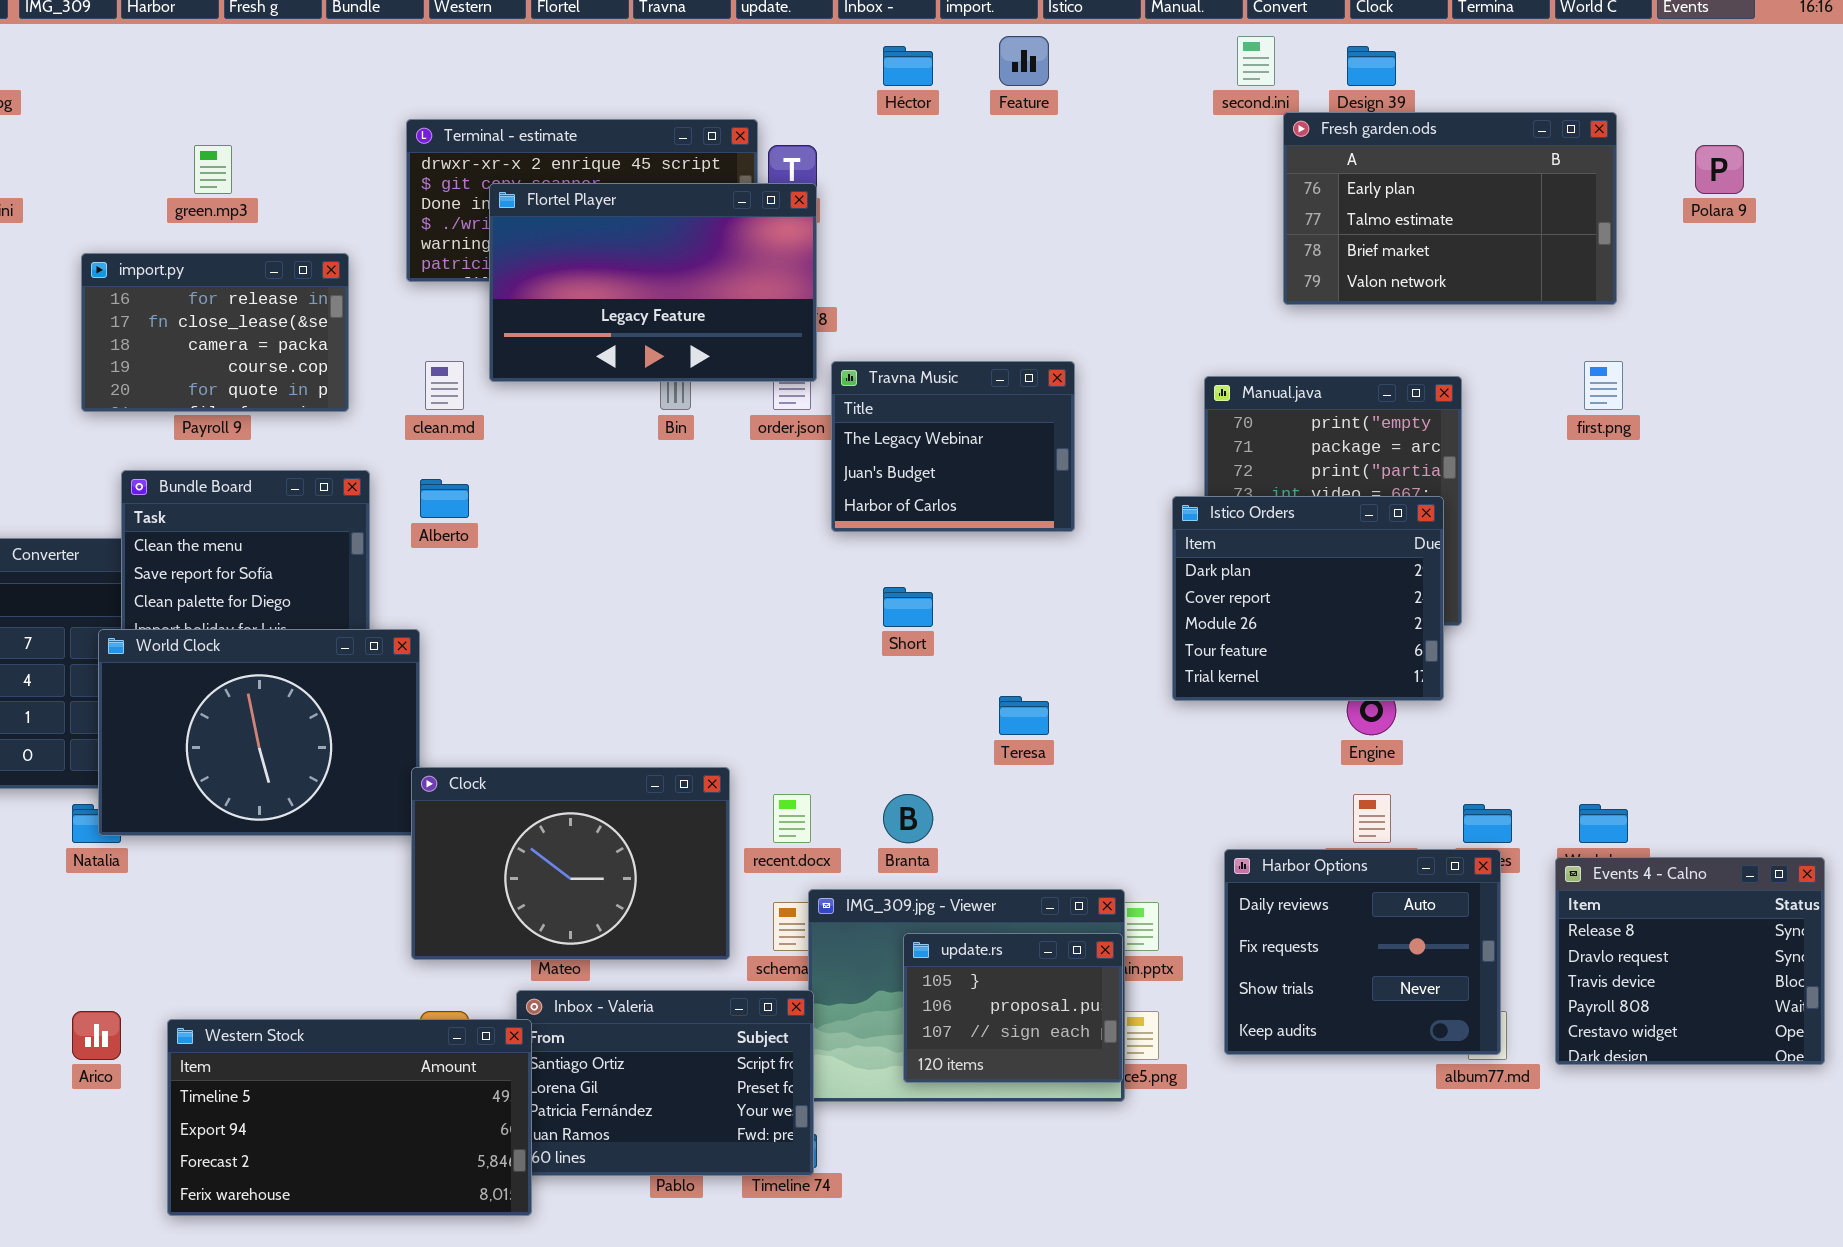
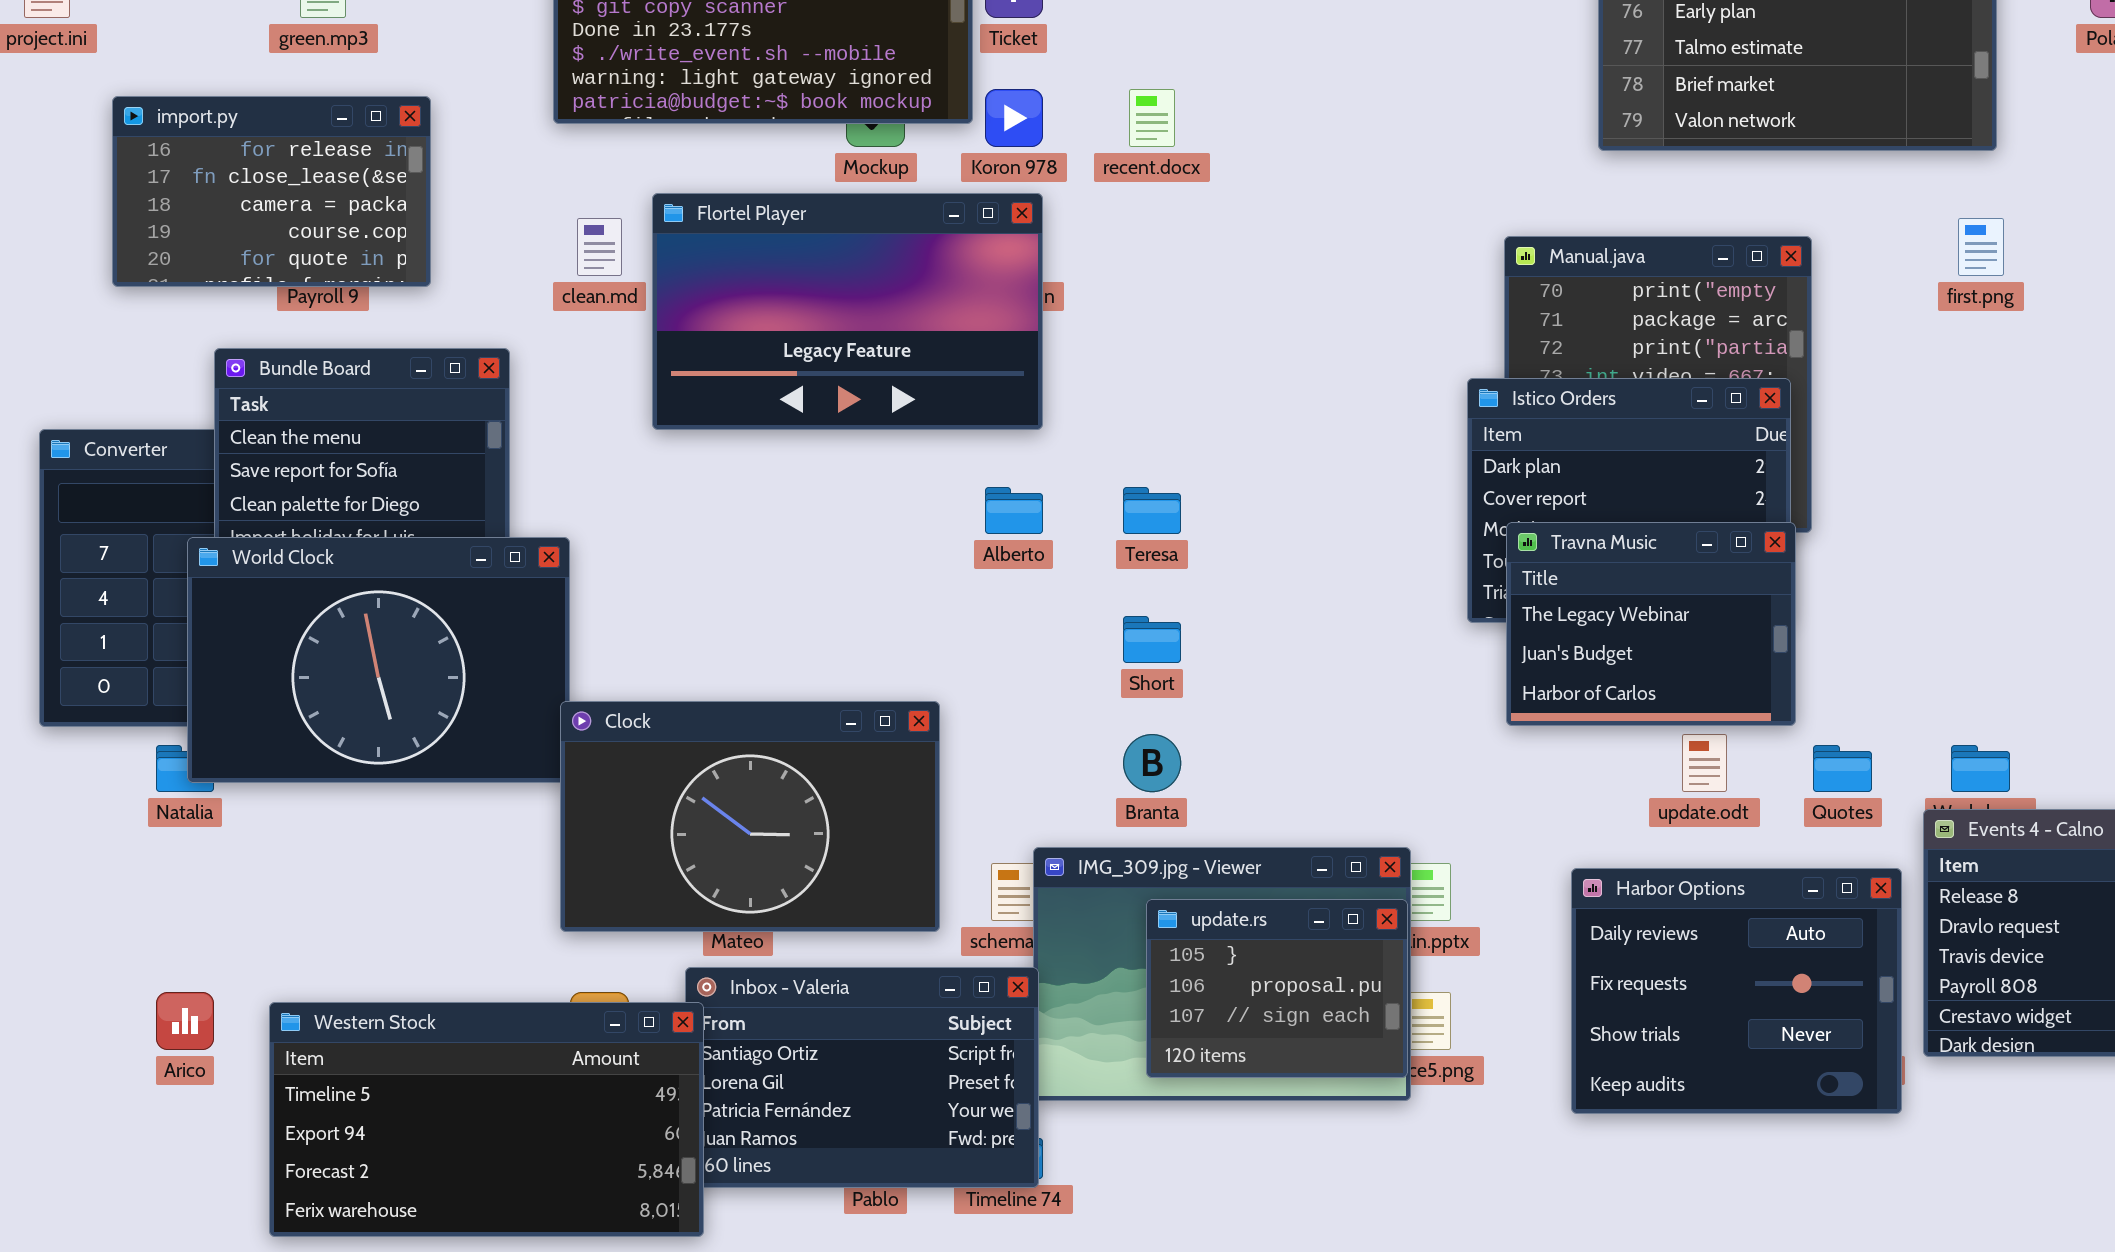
Flortel Player: [489,183,817,382] -> [652,193,1043,430], moved
import.py: [81,253,349,412] -> [112,96,431,287], moved
Travna Music: [831,361,1075,532] -> [1506,522,1796,726], moved
Alberto: [420,479,469,518] -> [985,487,1043,534], moved
Short: [883,587,933,627] -> [1123,616,1181,663], moved
Teresa: [999,696,1049,735] -> [1123,487,1181,534], moved
recent.docx: [773,794,811,843] -> [1129,89,1175,147], moved
Harbor Options: [1224,849,1501,1055] -> [1571,868,1902,1114], moved

